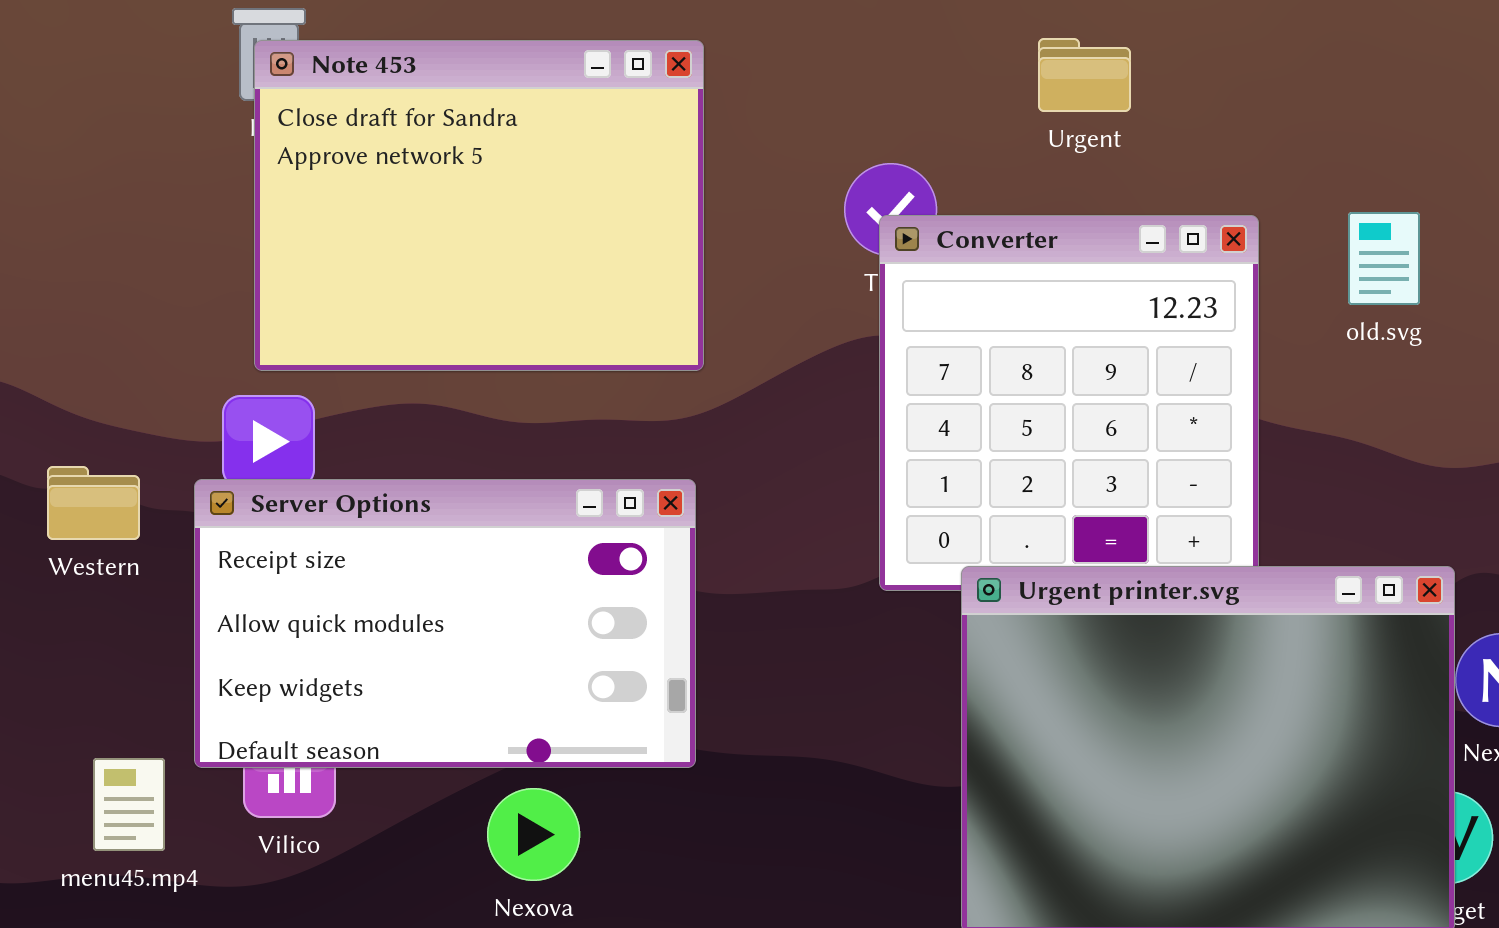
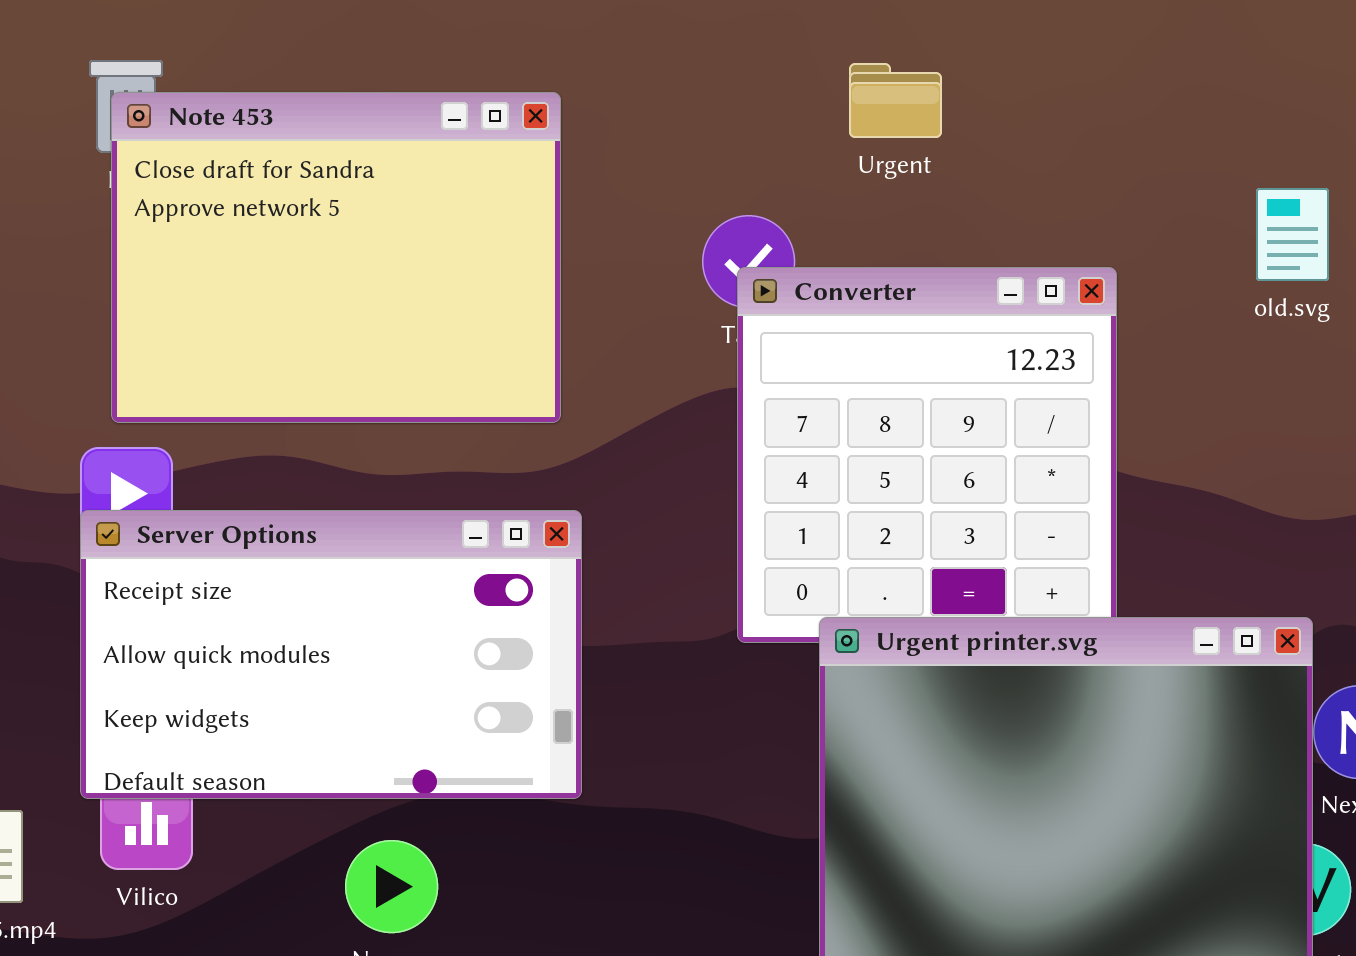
Urgent: [1038,38,1131,112] -> [849,63,942,138], moved
old.svg: [1348,212,1420,305] -> [1256,188,1329,281], moved
Server Options: [194,479,696,768] -> [80,510,582,799], moved

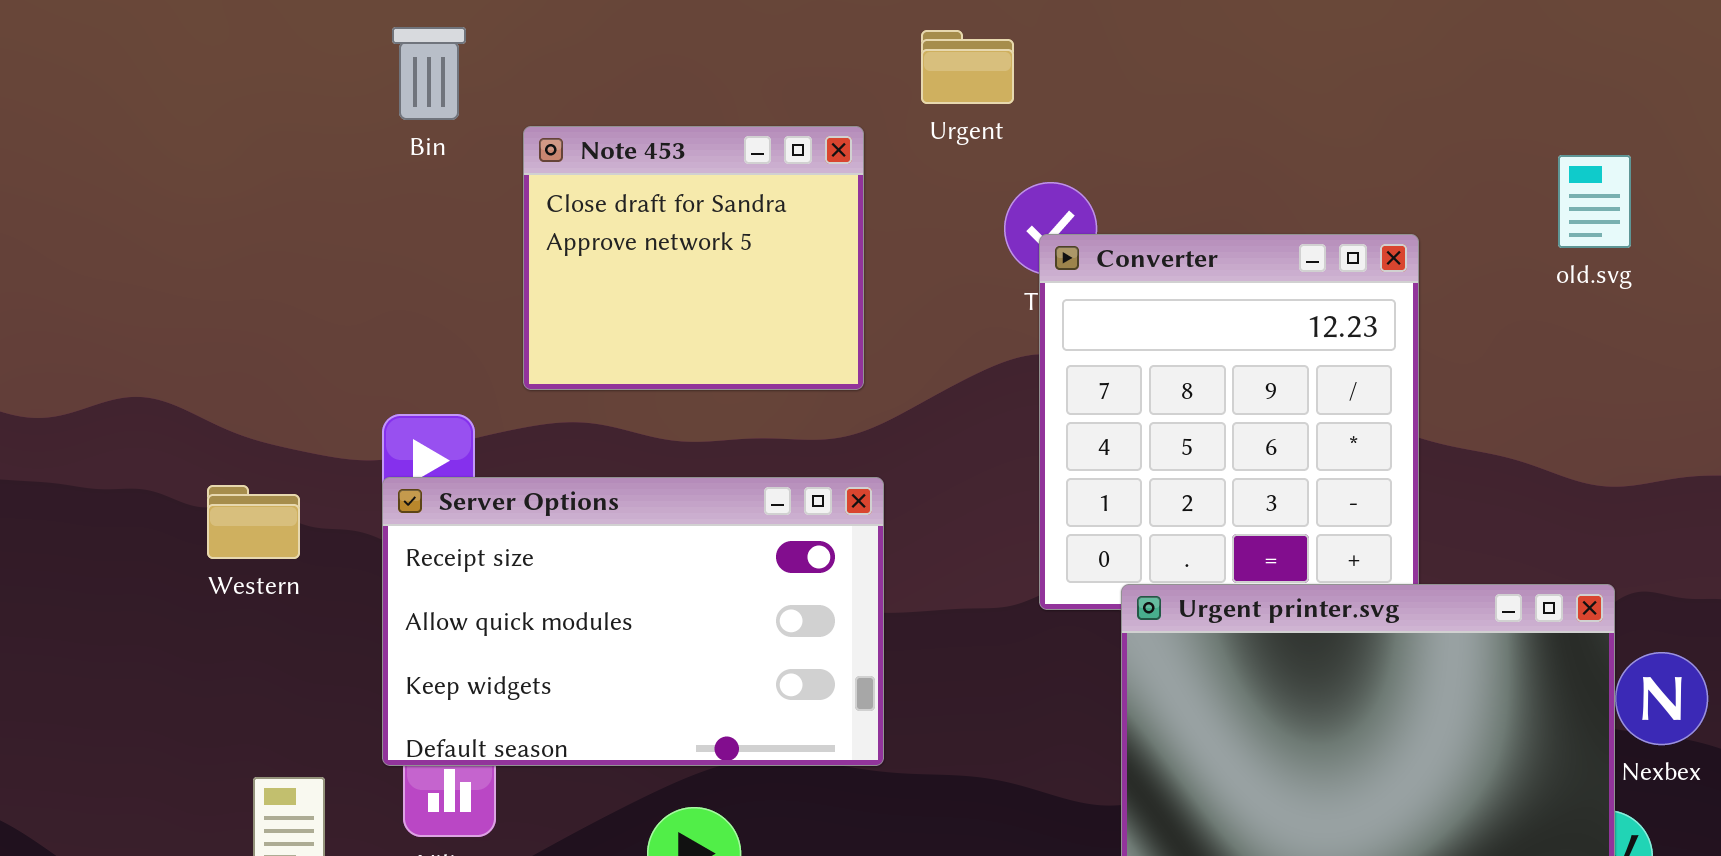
Urgent: [849,63,942,138] -> [921,30,1014,104], moved
Note 453: [111,92,561,423] -> [523,126,864,390], resized

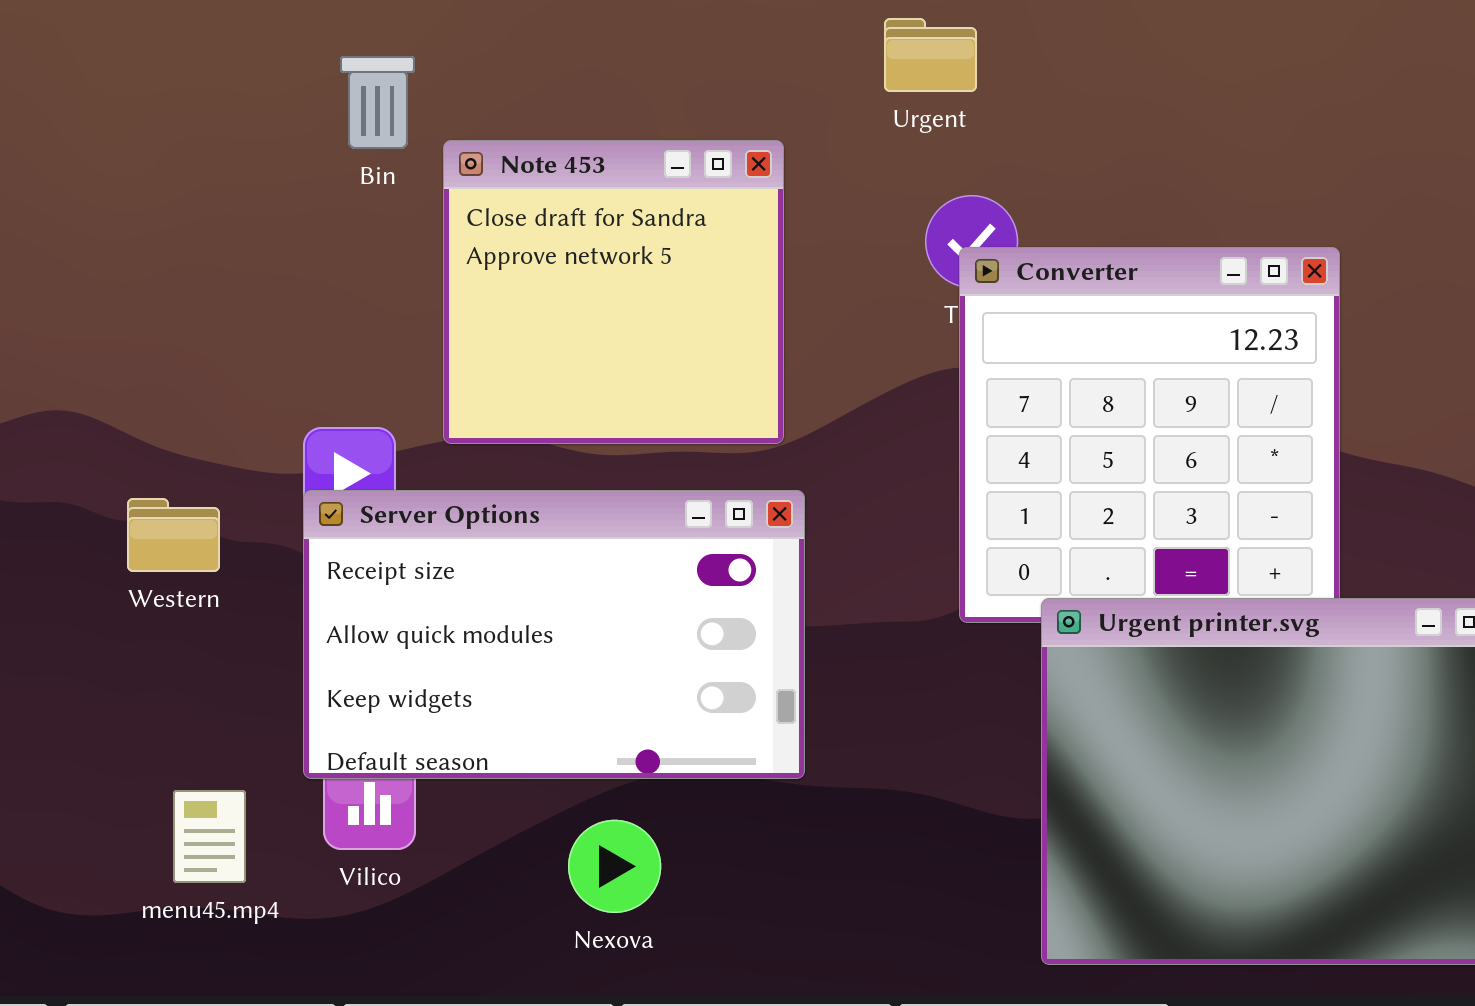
Bin: [392,27,466,120] -> [340,56,415,149], moved
Urgent: [921,30,1014,104] -> [884,18,977,92], moved
Note 453: [523,126,864,390] -> [443,140,784,444], resized

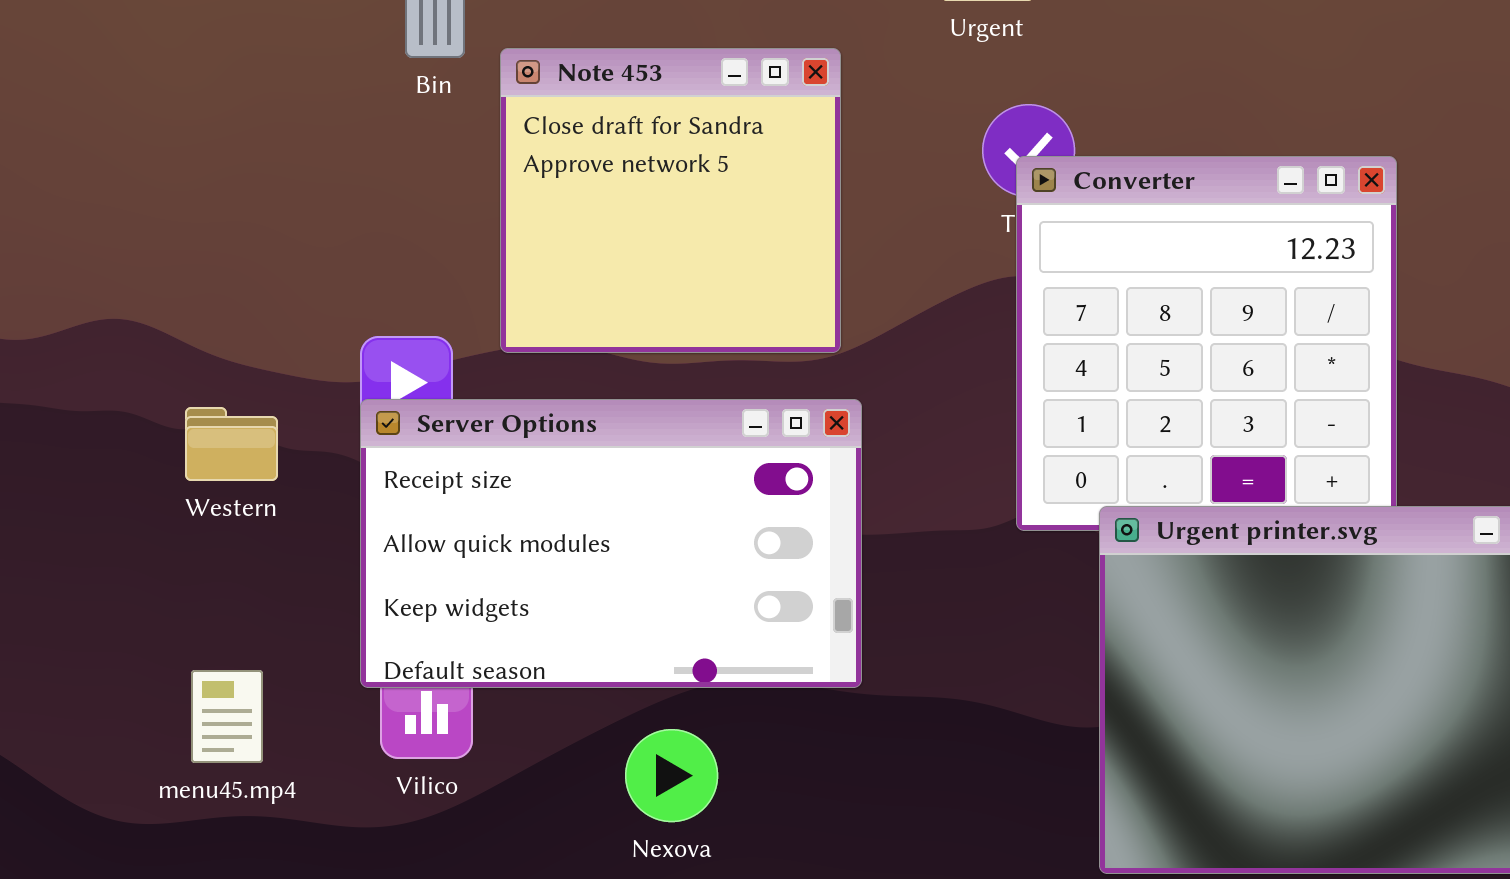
menu45.mp4: [173,790,246,883] -> [191,670,263,763], moved

